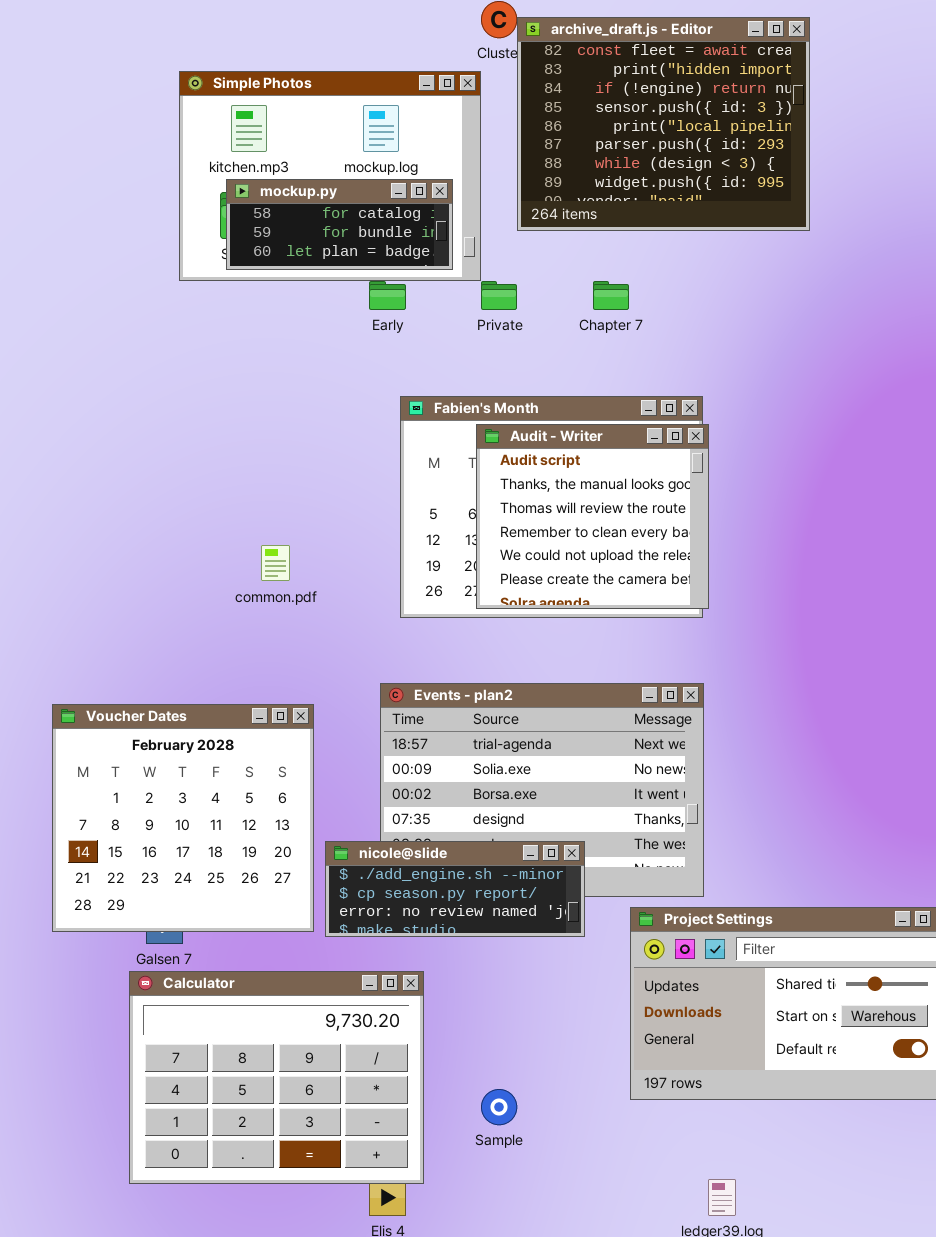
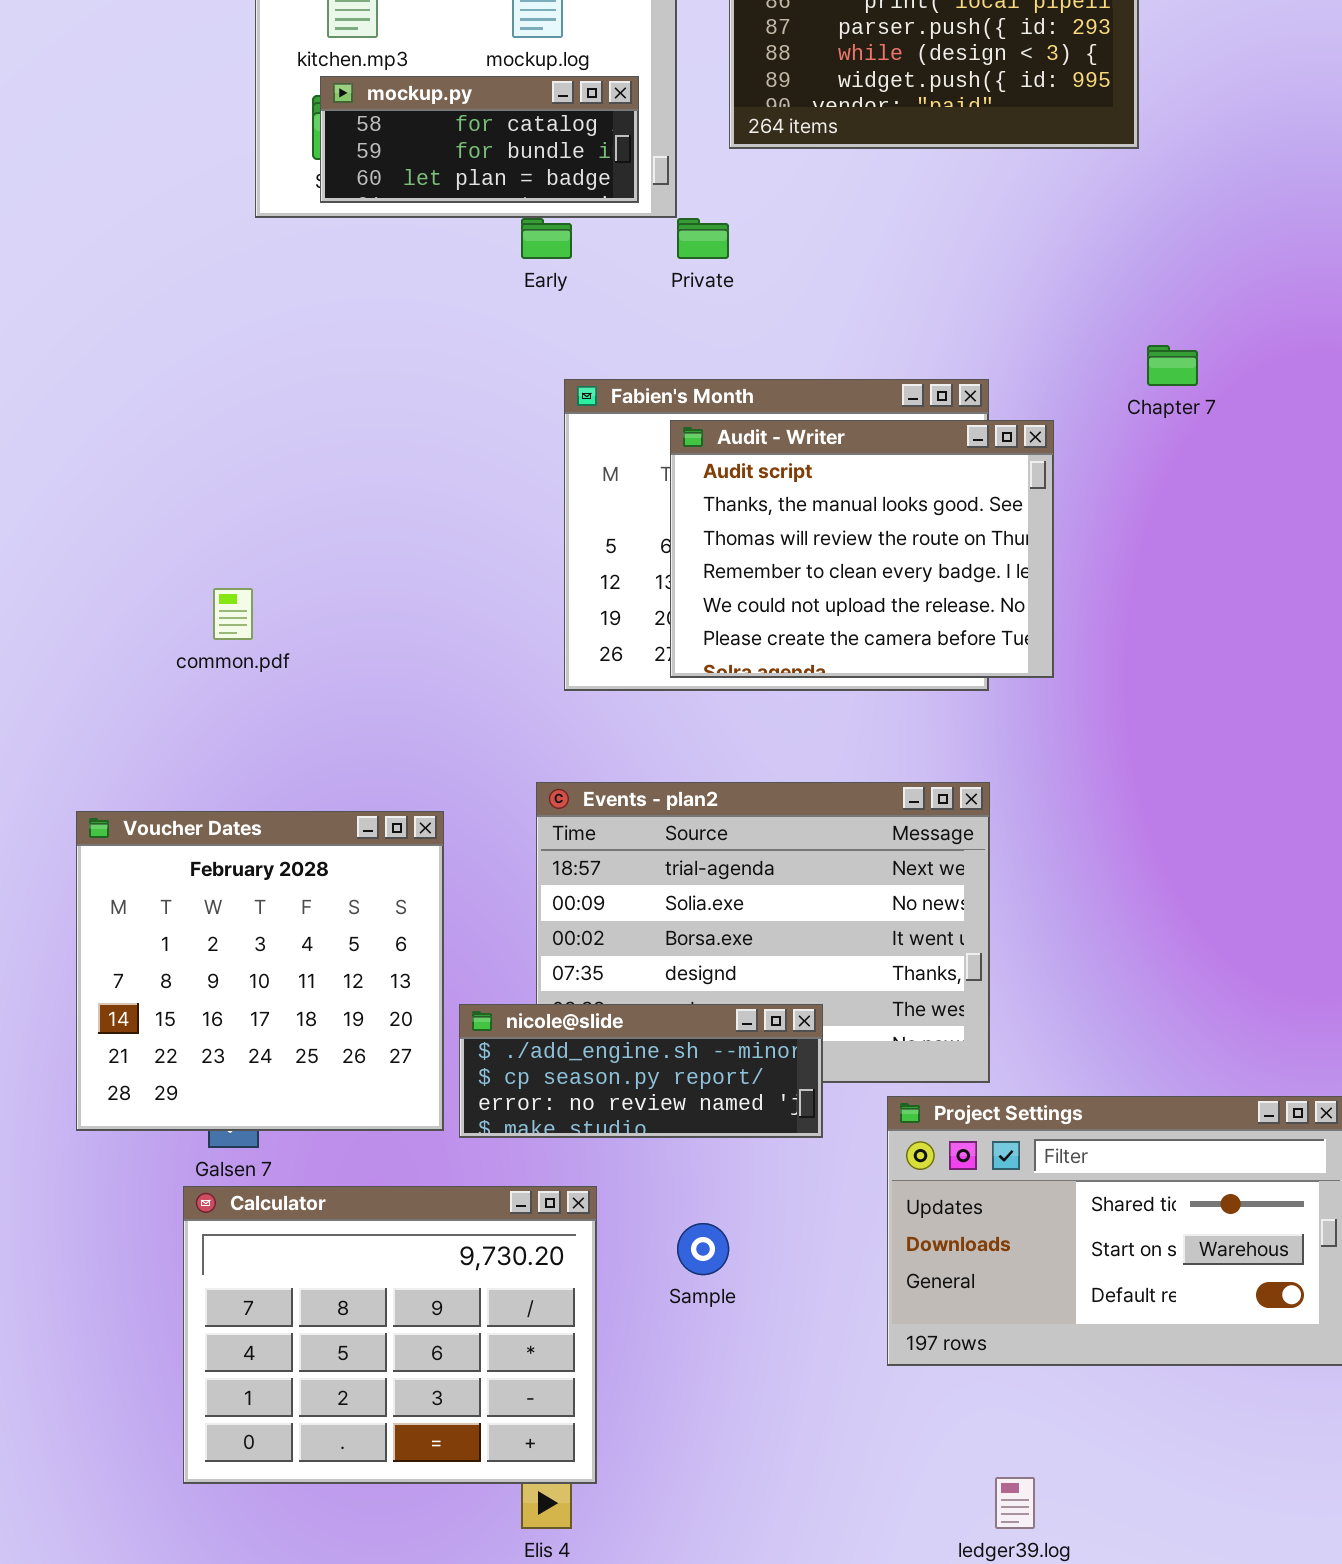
Chapter 7: [593,281,629,310] -> [1147,345,1198,386], moved
Audit - Writer: [476,424,709,609] -> [670,420,1054,678], resized
common.pdf: [261,545,290,581] -> [213,588,253,640], moved
Sample: [481,1089,517,1125] -> [677,1223,729,1275], moved

